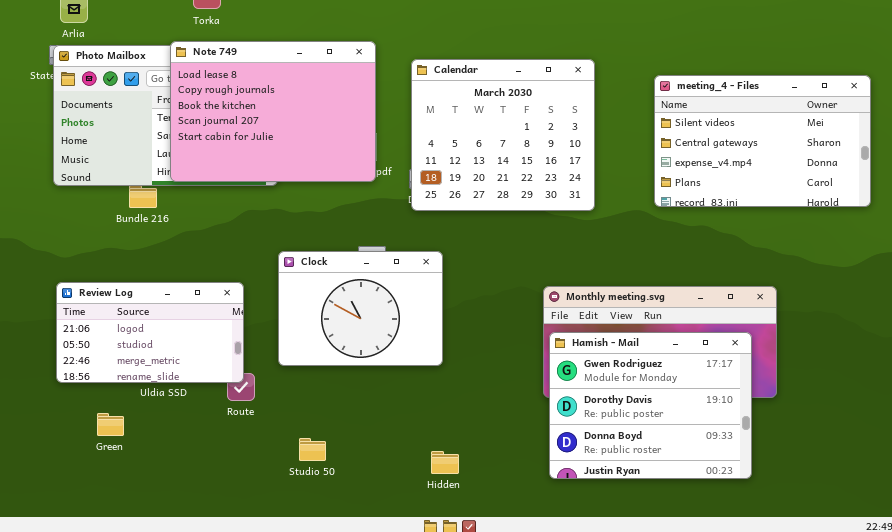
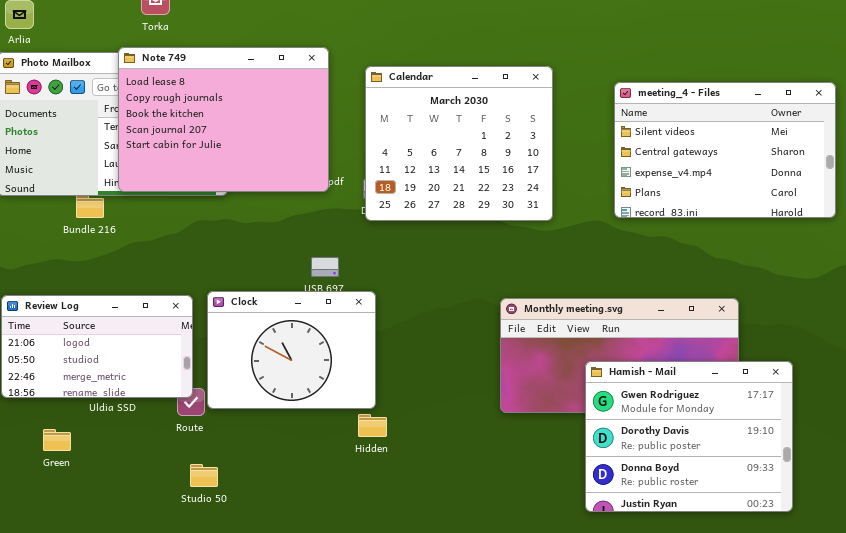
Clock: [278,251,443,366] -> [207,291,376,409], moved
Hamish - Mail: [549,332,752,479] -> [585,361,793,512], moved
Studio 50: [299,438,326,461] -> [190,464,218,487], moved
Hidden: [431,451,459,474] -> [358,414,387,437], moved

